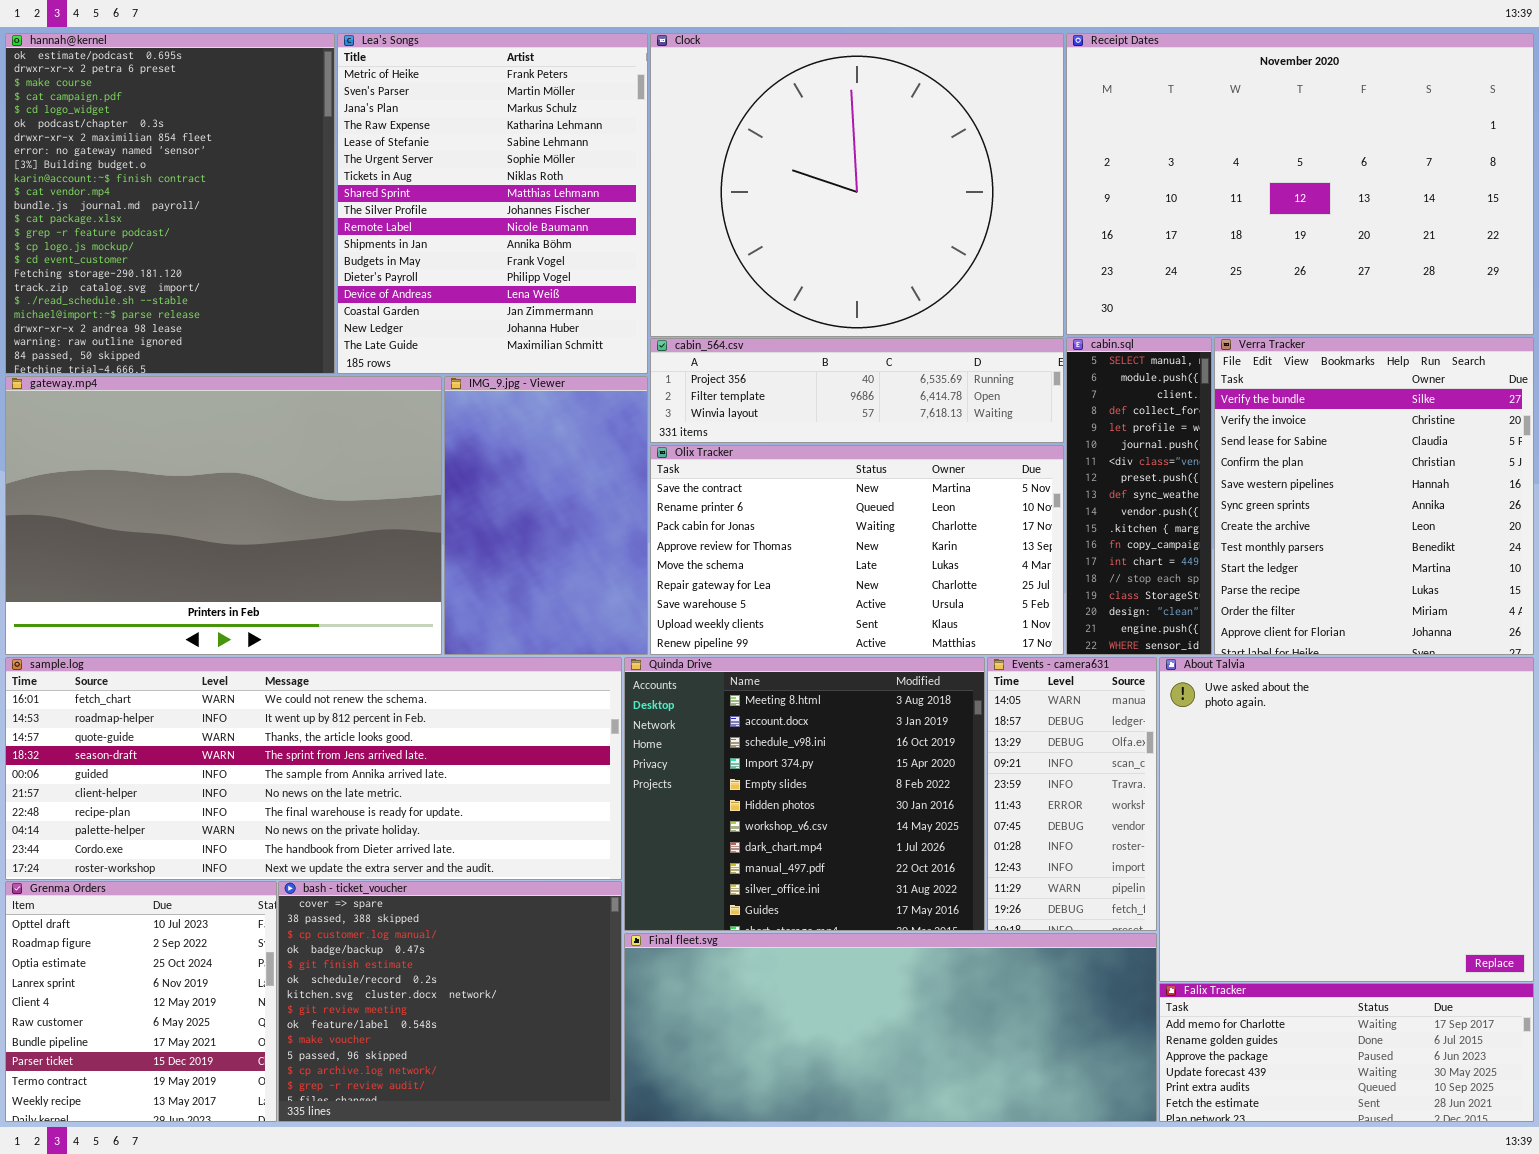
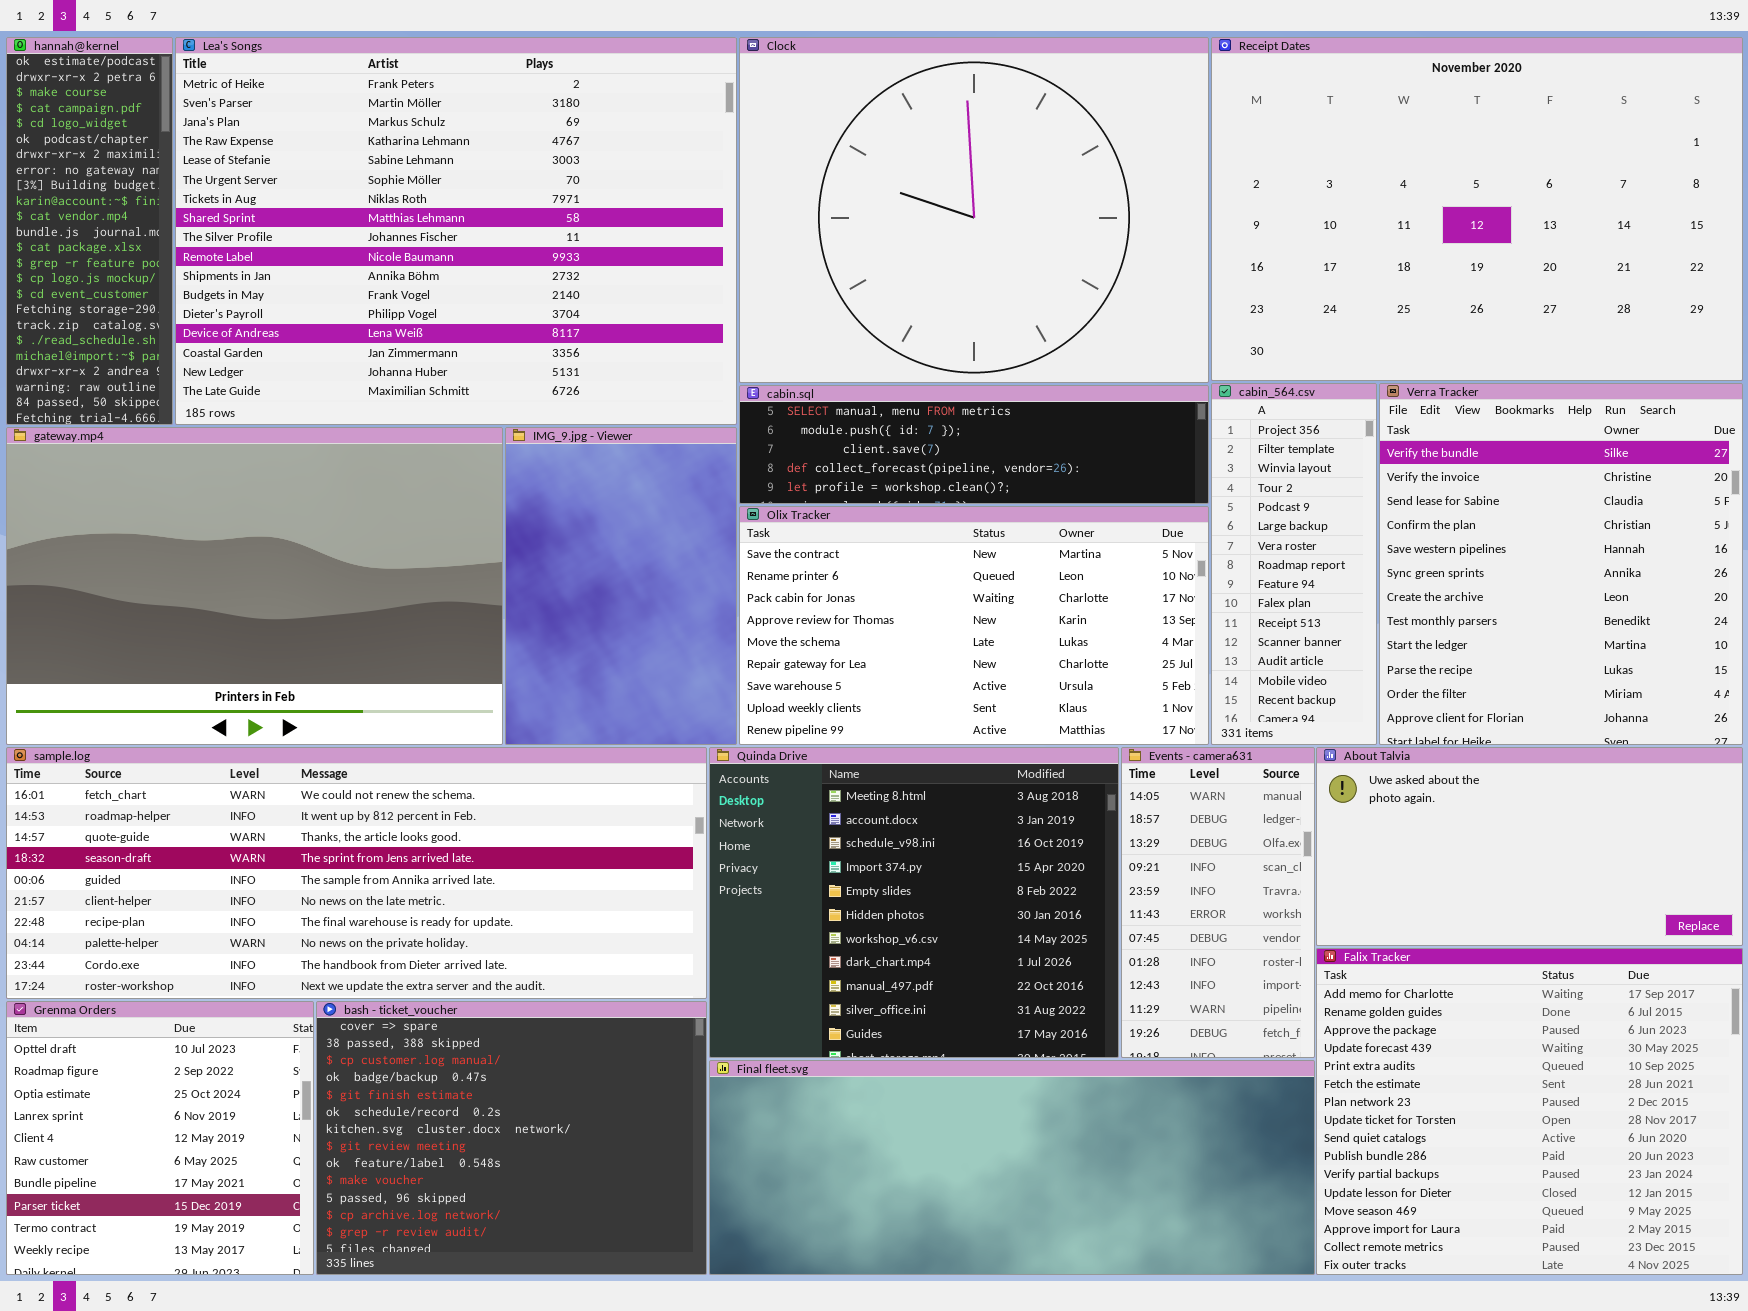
hannah@kernel: [5,33,335,374] -> [6,37,173,425], resized
Lea's Songs: [337,33,648,374] -> [175,37,737,425], resized
cabin.sql: [1066,337,1212,655] -> [739,385,1209,504], moved, resized
cabin_564.csv: [650,338,1064,443] -> [1211,383,1377,745], moved, resized
About Talvia: [1159,657,1534,982] -> [1316,747,1743,946], resized
Falix Tracker: [1159,983,1534,1122] -> [1316,948,1743,1275], resized

